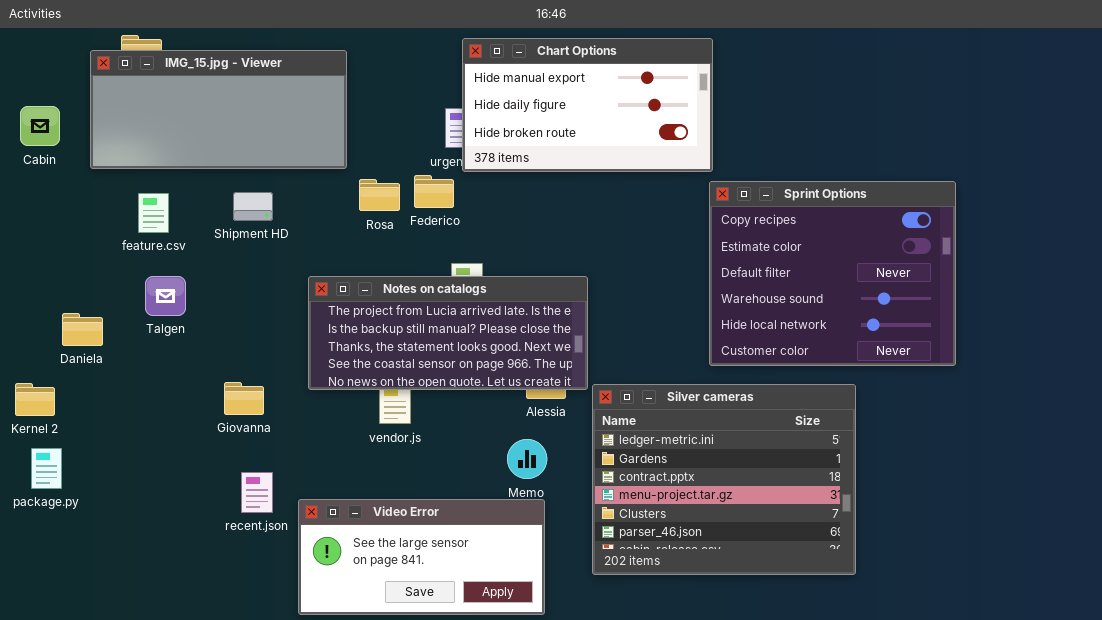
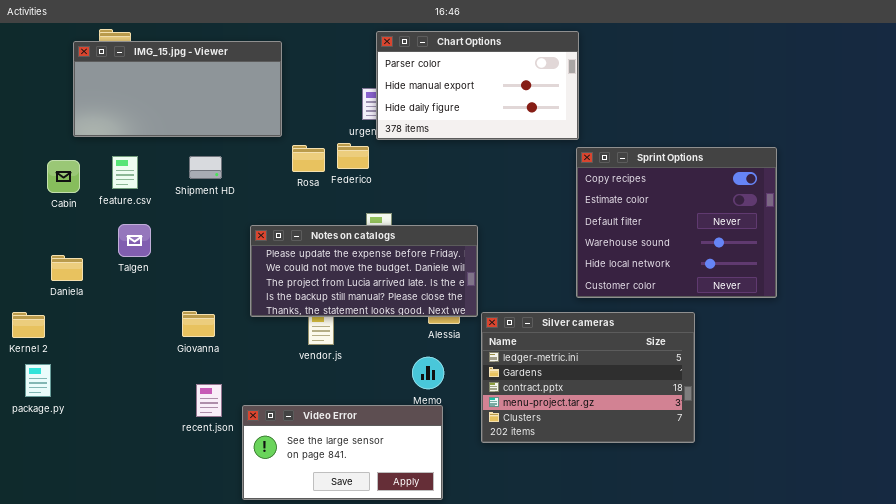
Chart Options: [462,38,713,172] -> [376,31,579,140], scrolled up 1 row
Cabin: [20,106,60,146] -> [47,160,80,193], moved
Notes on catalogs: [308,276,588,390] -> [250,225,478,317], scrolled up 2 rows
Silver cameras: [592,384,856,575] -> [481,312,695,443], resized

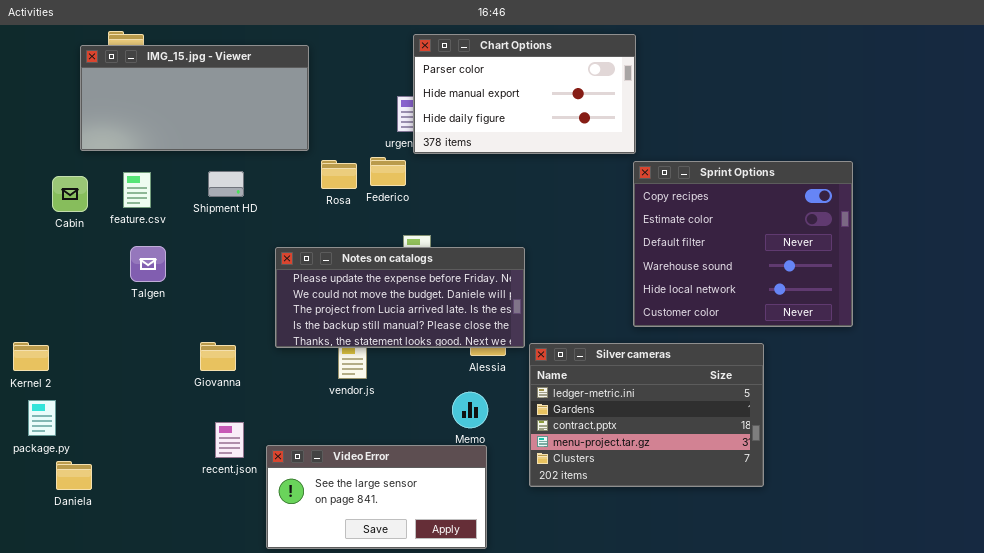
Daniela: [51,255,83,281] -> [56,461,92,490], moved

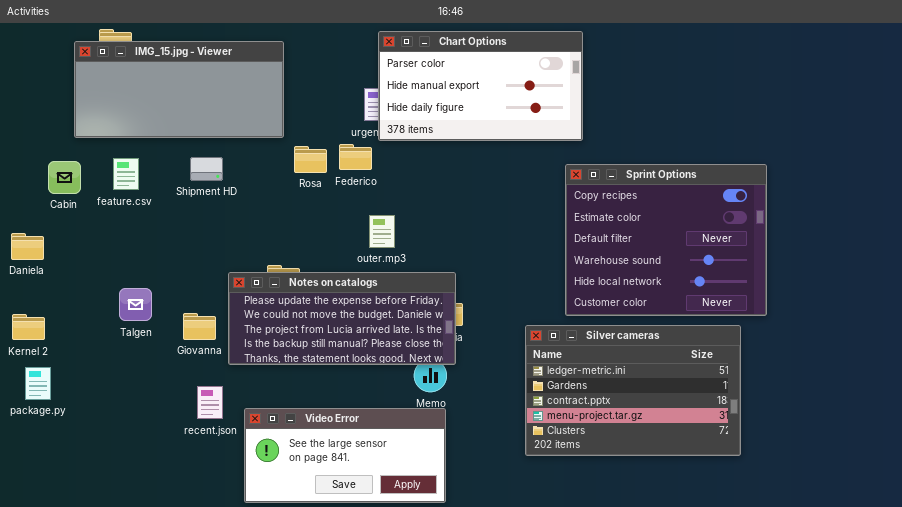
Sprint Options: [633,161,853,327] -> [565,164,767,316], moved
Talgen: [130,246,166,282] -> [119,288,152,321], moved
Notes on catalogs: [275,247,525,348] -> [228,272,456,365], moved
Silver cameras: [529,343,764,487] -> [525,325,741,456], moved
Daniela: [56,461,92,490] -> [11,233,44,260], moved

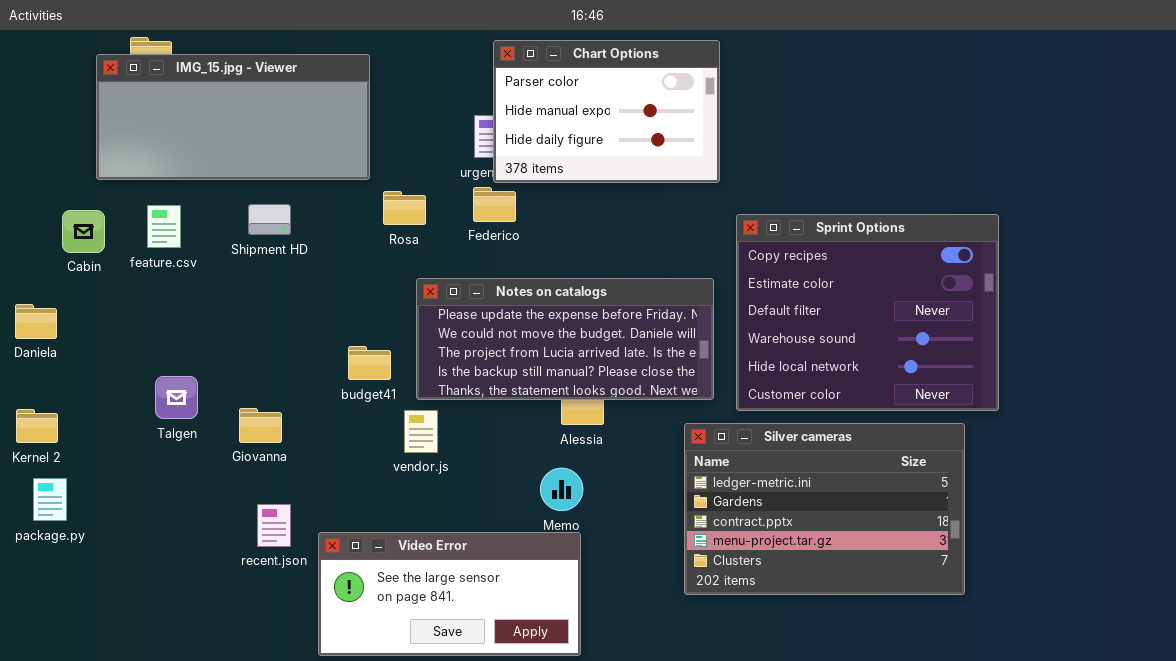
Chart Options: [378,31,583,141] -> [493,40,720,183], resized
Federico: [339,144,372,170] -> [473,187,516,222], moved
Notes on catalogs: [228,272,456,365] -> [416,278,714,400], moved

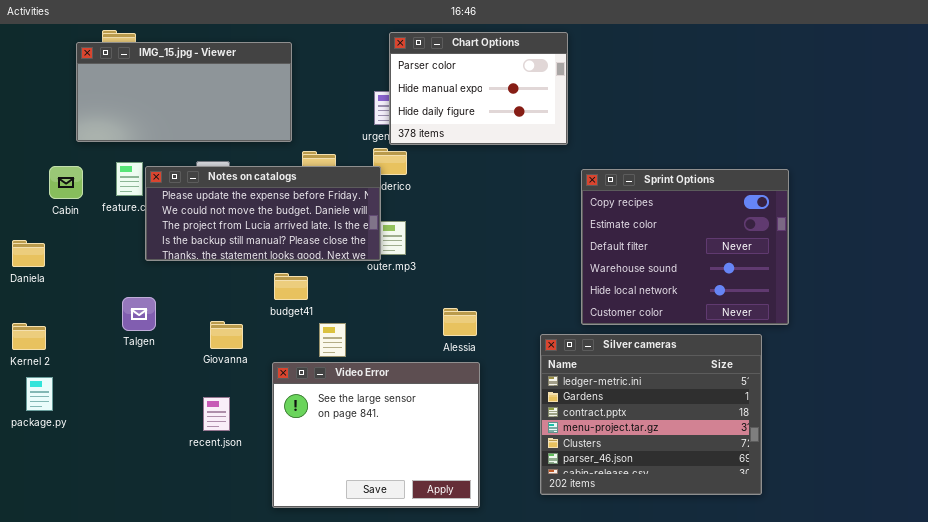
Notes on catalogs: [416,278,714,400] -> [145,166,381,261], moved
Giovanna: [239,408,282,443] -> [210,321,243,349], moved
Silver cameras: [684,423,965,595] -> [540,334,762,495], resized
Video Error: [318,532,581,656] -> [272,362,480,508], moved, resized

